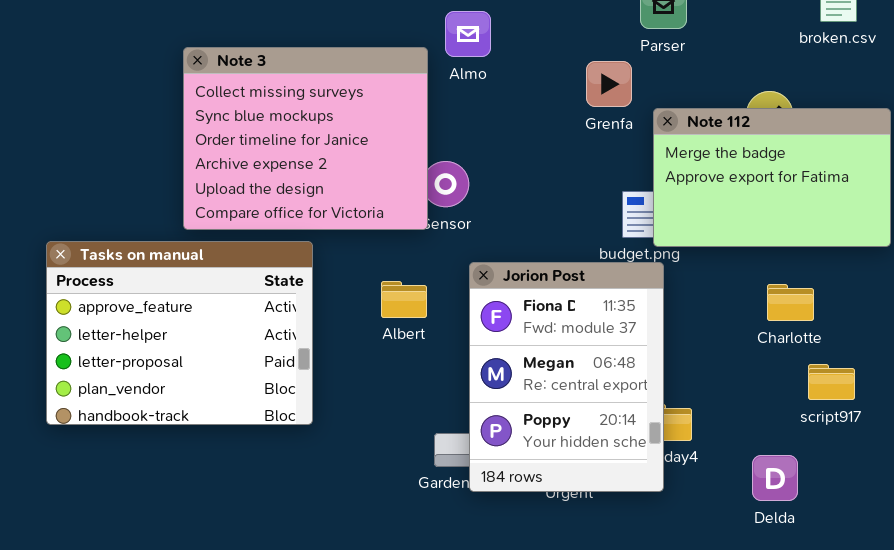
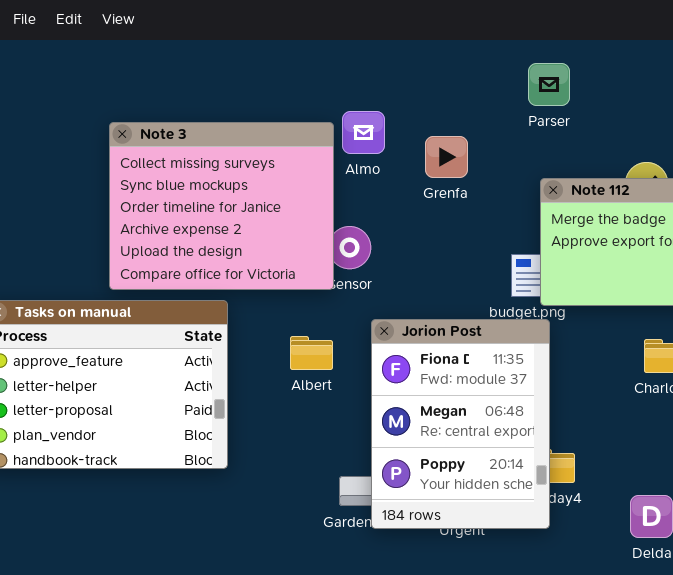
Almo: [445,11,491,57] -> [342,111,385,154], moved
Grenfa: [586,61,632,107] -> [425,136,468,178], moved

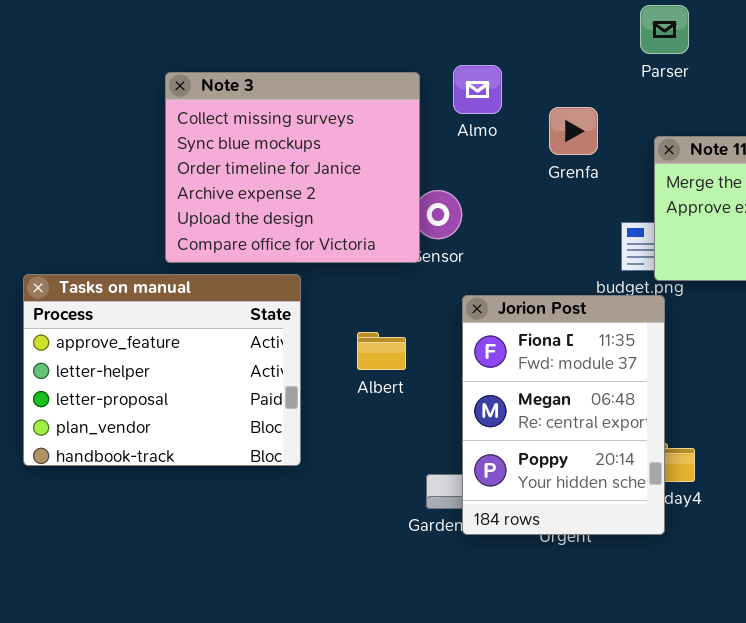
Almo: [342,111,385,154] -> [453,65,502,114], moved
Grenfa: [425,136,468,178] -> [549,107,598,155], moved
Albert: [290,336,333,370] -> [357,332,406,370], moved

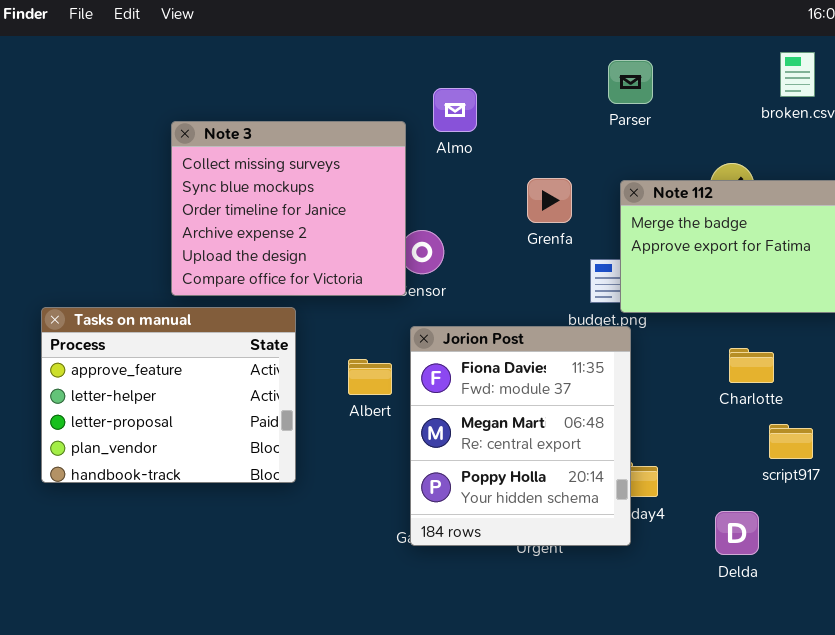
Almo: [453,65,502,114] -> [433,88,477,132], moved
Grenfa: [549,107,598,155] -> [527,178,572,223], moved
Jorion Post: [462,295,665,535] -> [410,326,631,546], resized

